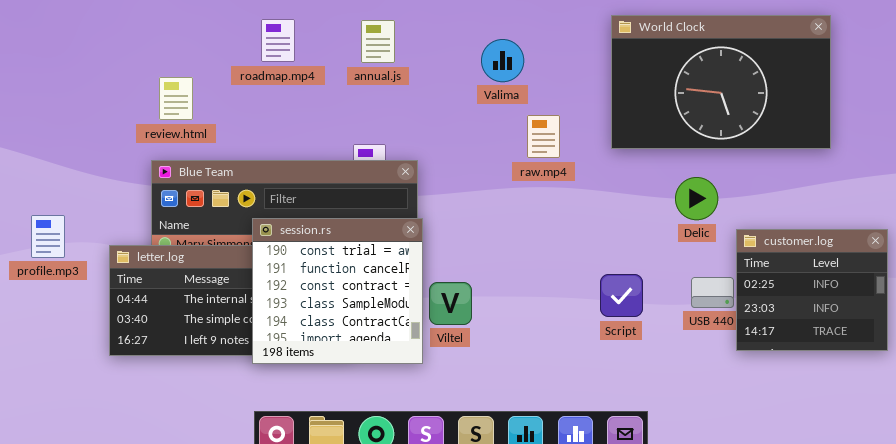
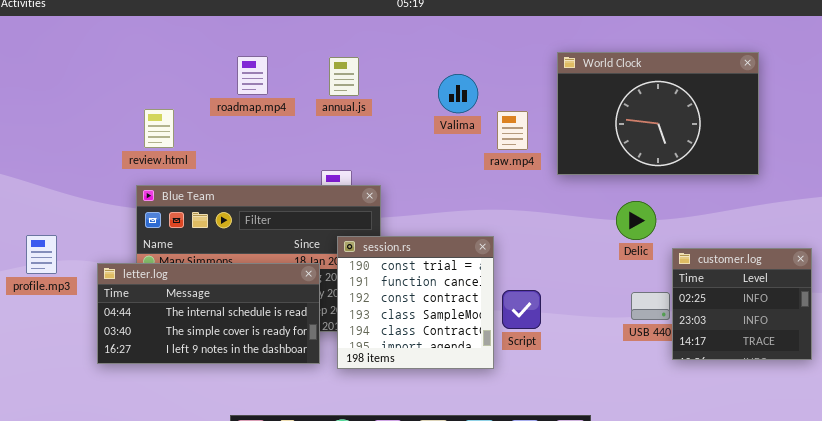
raw.mp4: [527,115,560,158] -> [497,111,528,150], moved
session.rs: [252,218,423,364] -> [337,236,494,369], moved
Script: [600,274,643,317] -> [502,290,541,329], moved

